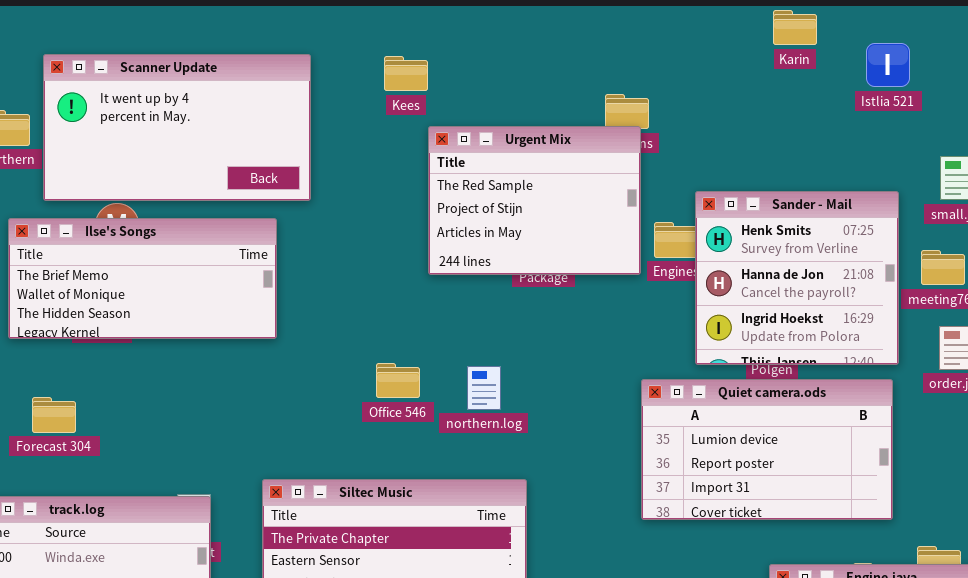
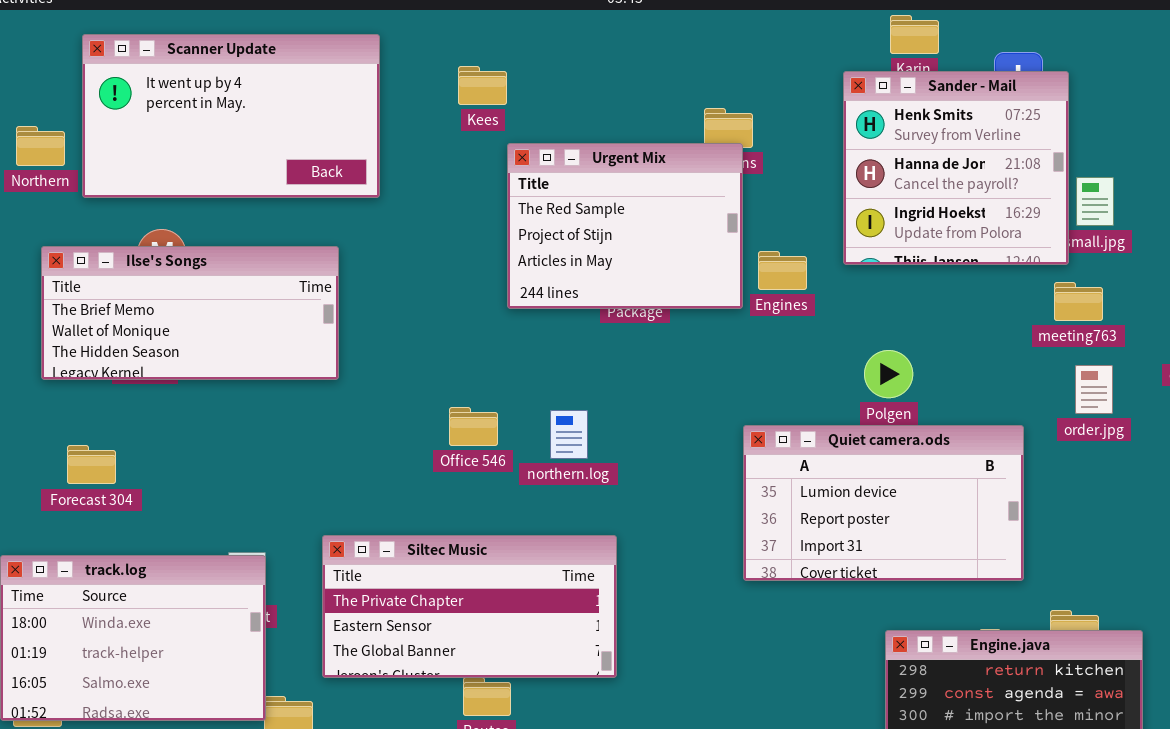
Scanner Update: [43,54,311,201] -> [82,34,380,198], moved
Sander - Mail: [695,191,899,365] -> [843,71,1069,265], moved

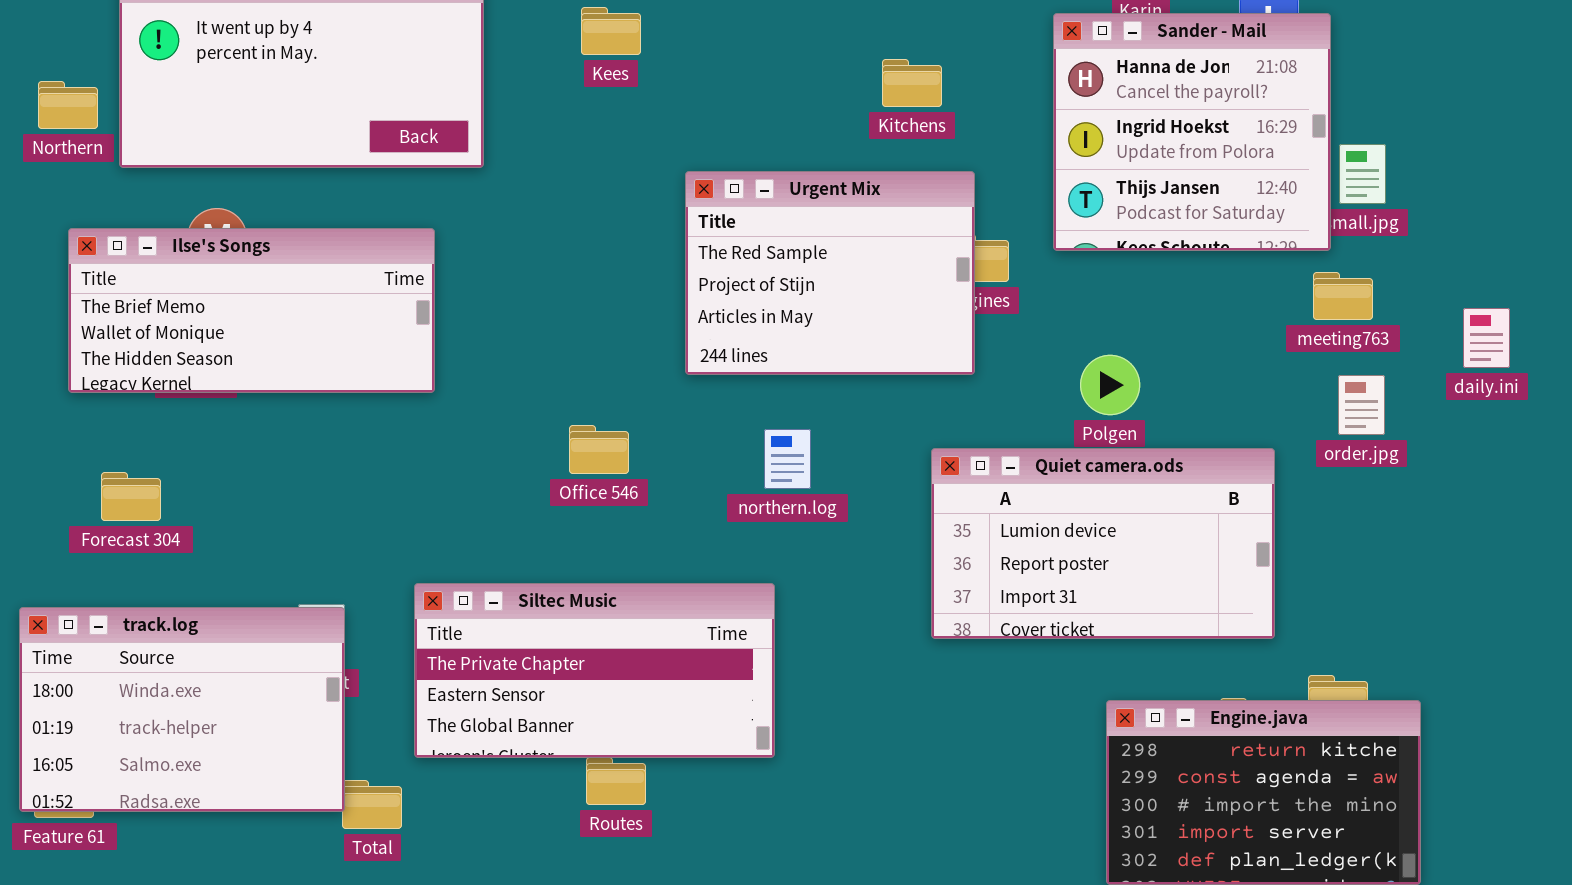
Sander - Mail: [843,71,1069,265] -> [1053,13,1331,251], scrolled down 1 row
Urgent Mix: [507,143,743,309] -> [685,171,975,375], moved
northern.log: [550,410,588,459] -> [764,429,811,489], moved

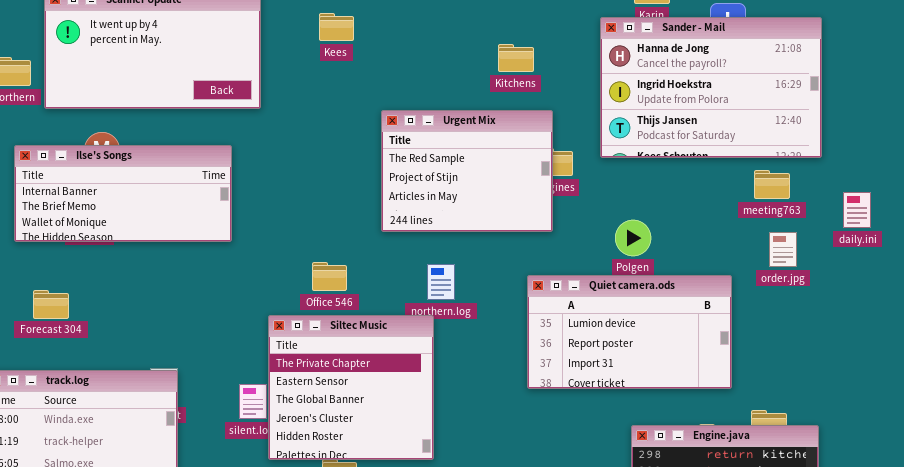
Sander - Mail: [1053,13,1331,251] -> [600,17,822,158], resized
Ilse's Songs: [68,228,435,393] -> [14,145,232,242], scrolled up 1 row
Siltec Music: [414,583,775,758] -> [268,315,434,460], resized

